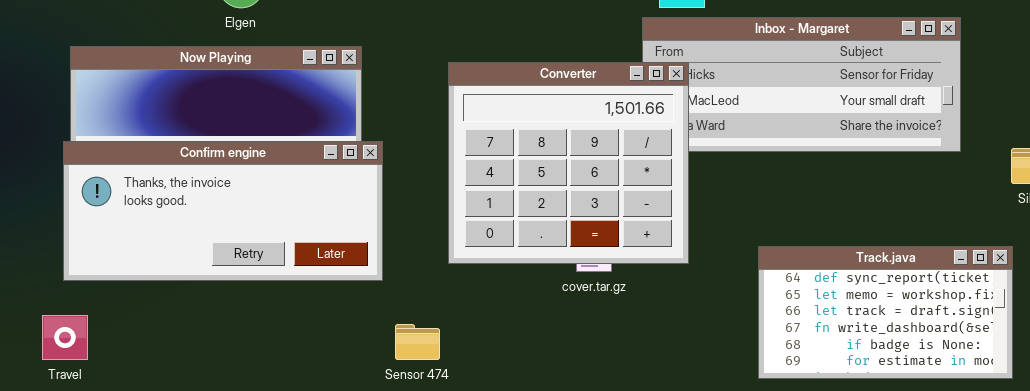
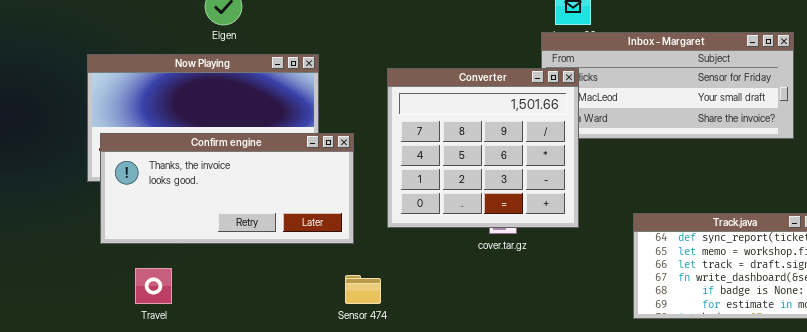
Confirm engine: [63,141,383,281] -> [100,133,354,244], moved
Travel: [42,315,88,360] -> [135,268,172,304], moved

